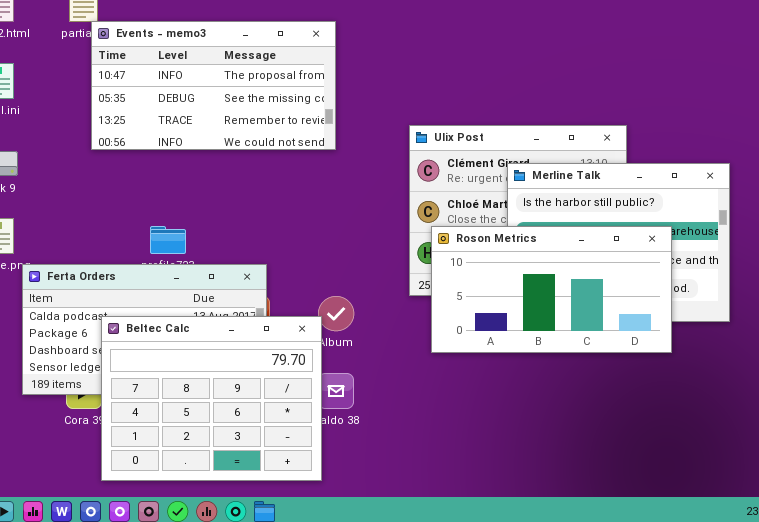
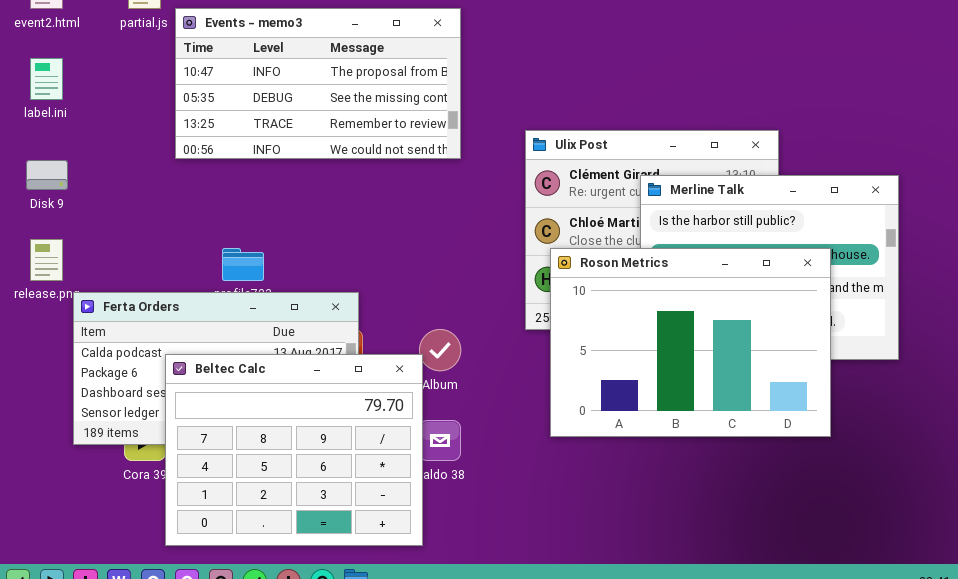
Events - memo3: [91,21,336,150] -> [175,8,461,159], moved
Roson Metrics: [431,226,672,353] -> [550,248,831,437], resized

